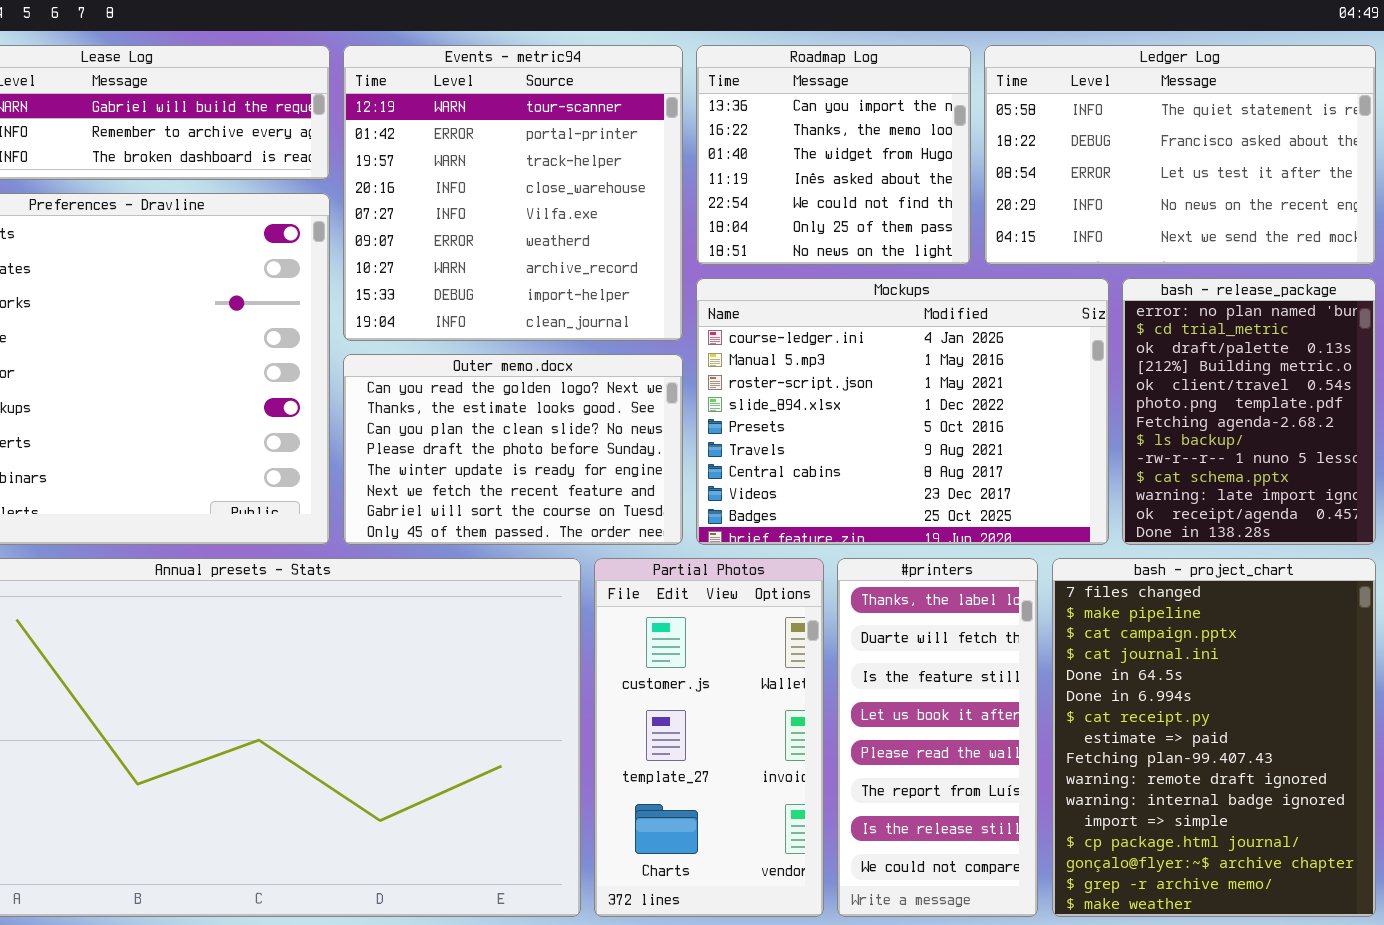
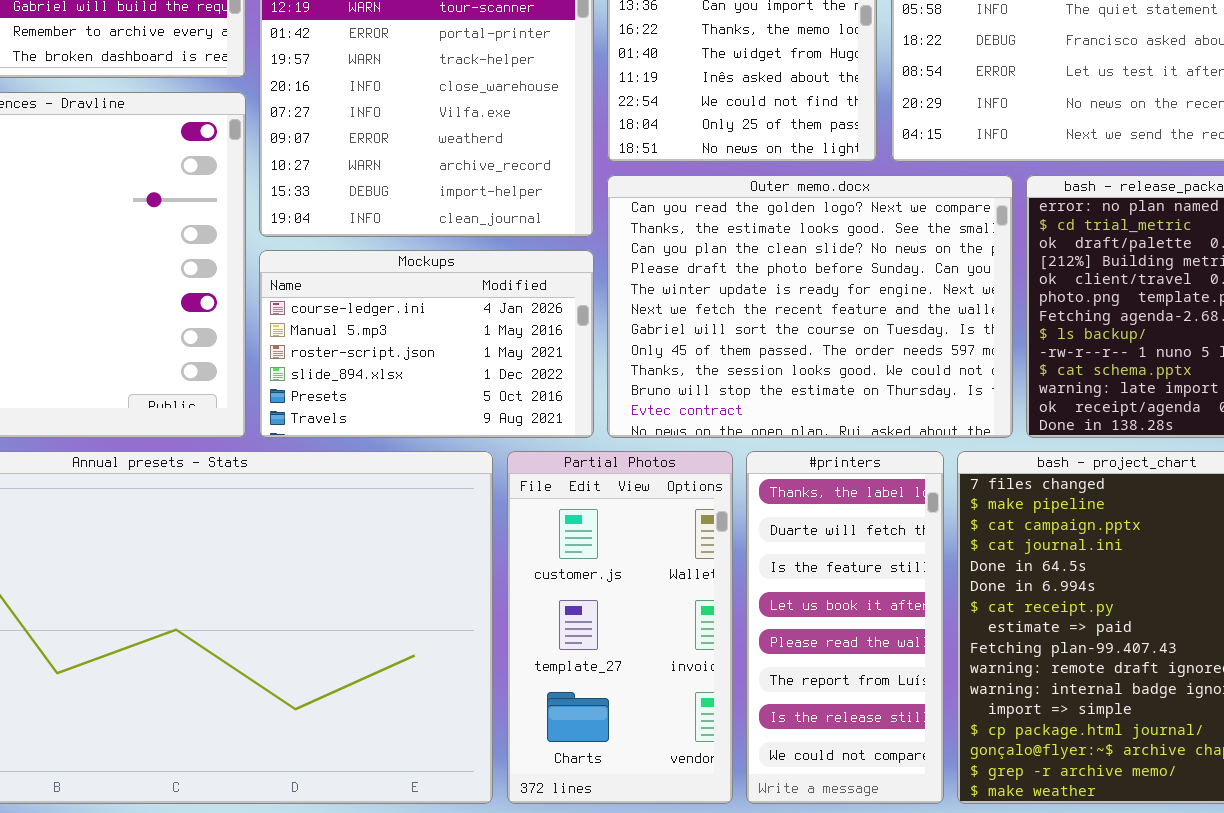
Mockups: [696,278,1109,545] -> [259,250,594,438], moved, resized
Outer memo.docx: [343,354,683,545] -> [607,175,1013,438], moved, resized

